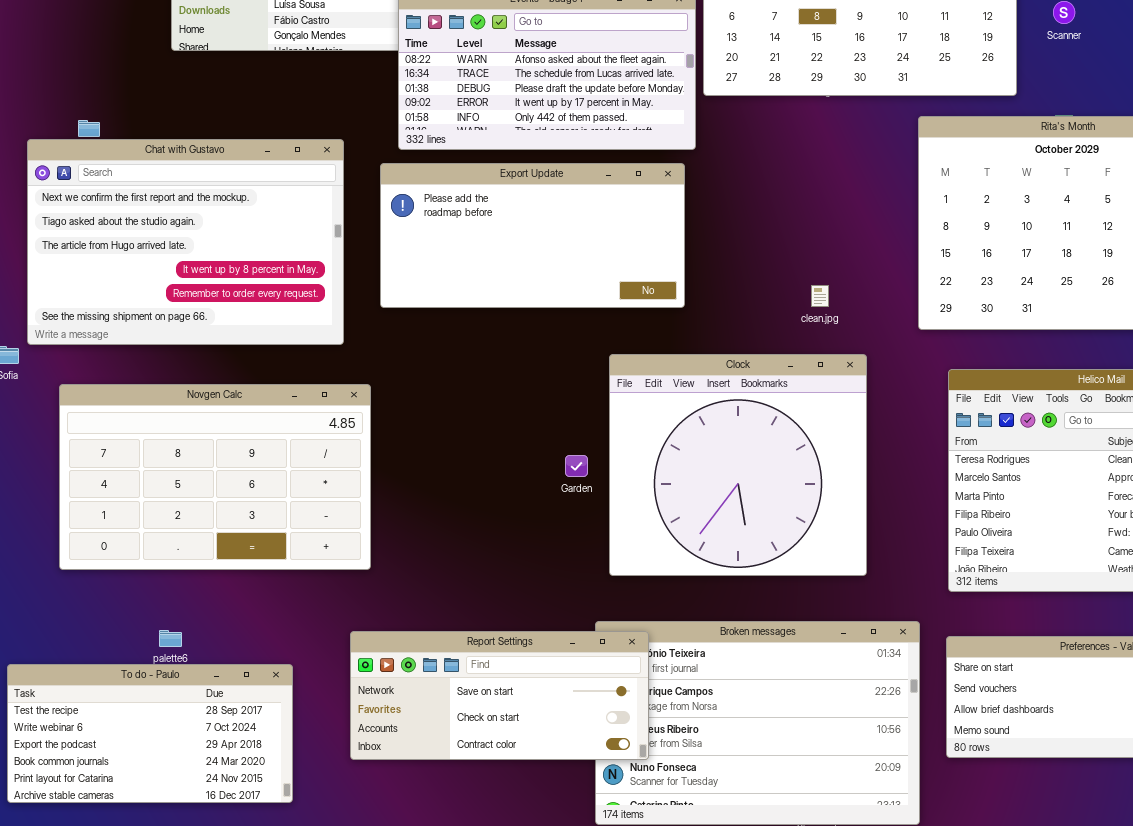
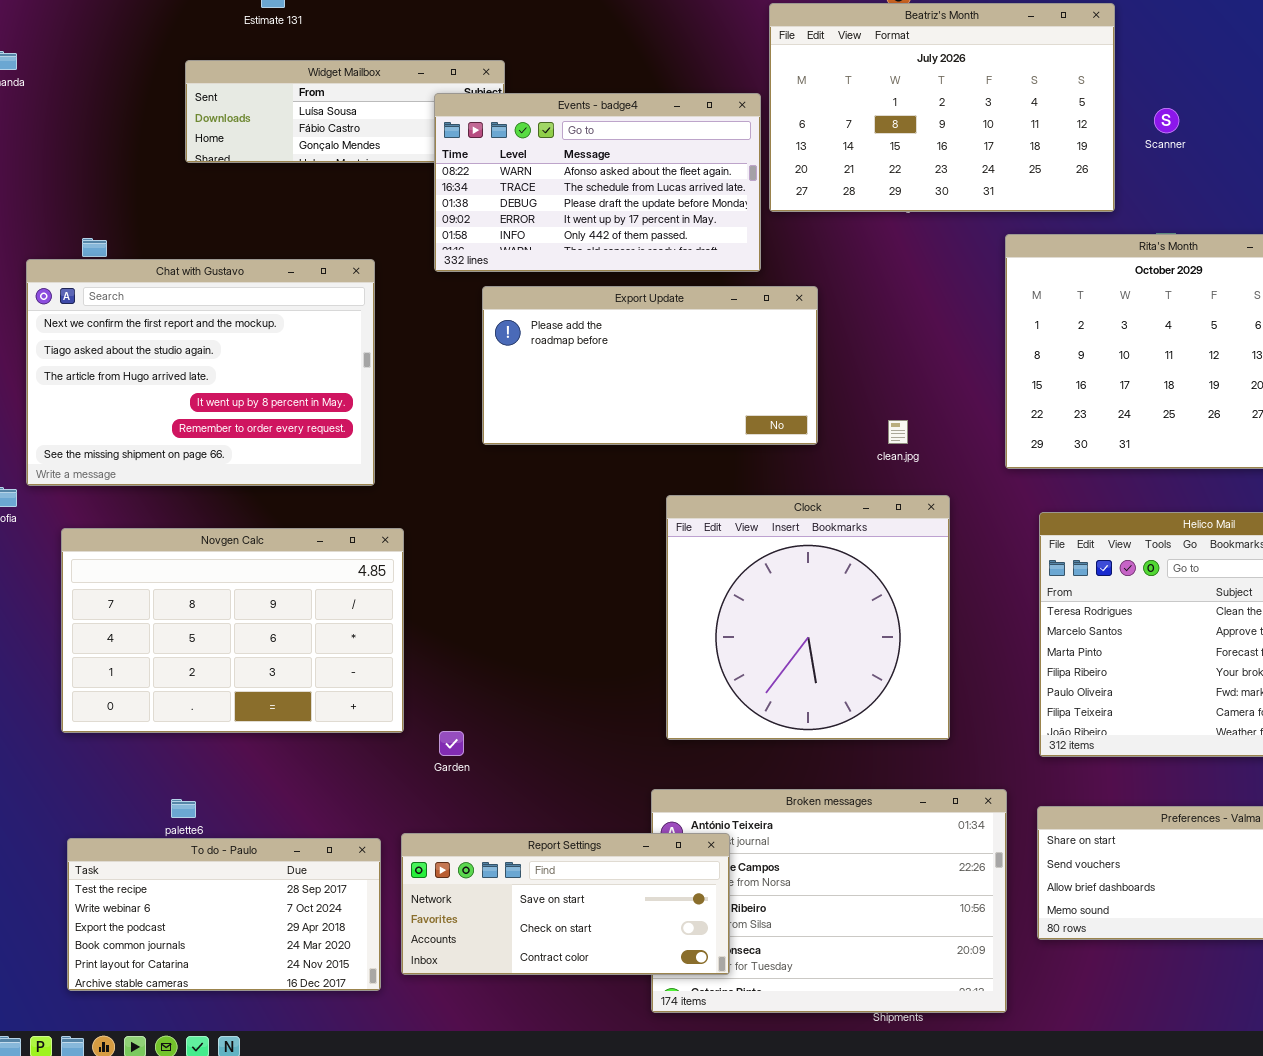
Export Update: [380,163,685,308] -> [482,286,818,445], moved
Garden: [565,455,588,477] -> [439,731,464,756], moved
Report Settings: [350,631,649,760] -> [401,833,730,975], moved
To do - Paulo: [7,664,293,803] -> [67,838,381,991], moved

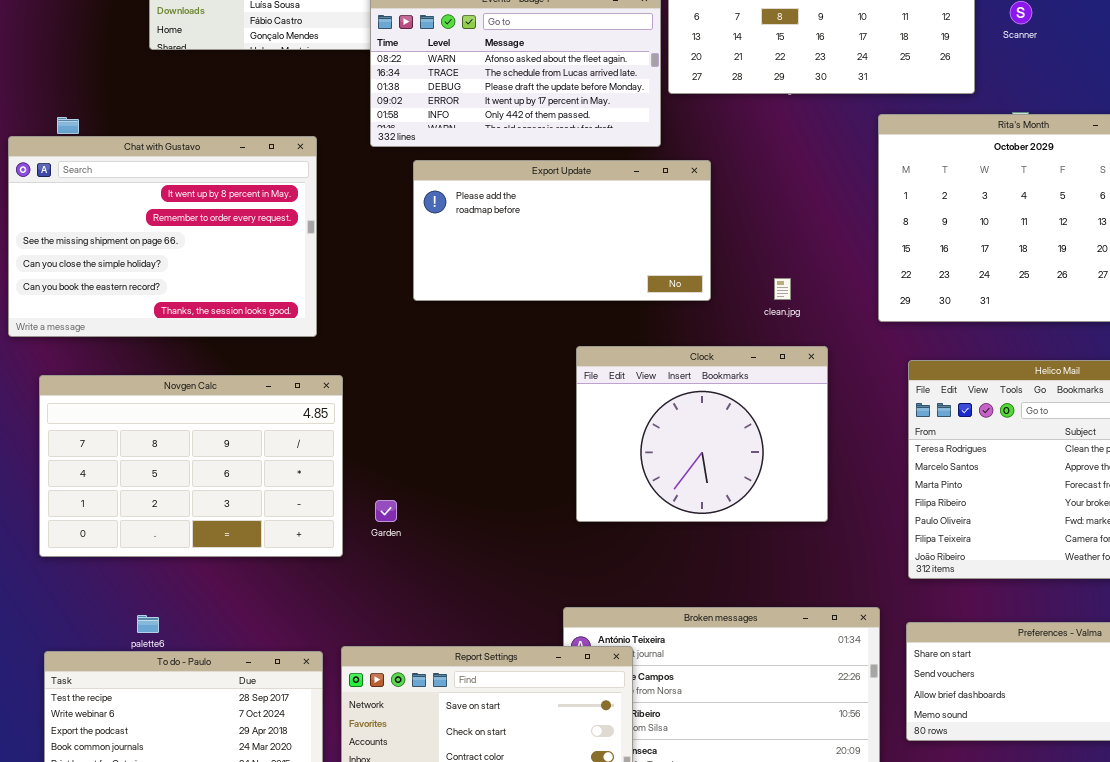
Chat with Gustavo: [26,259,375,486] -> [8,136,317,337], scrolled down 3 rows
Clock: [666,495,950,740] -> [576,346,828,522], resized
Garden: [439,731,464,756] -> [375,500,397,522], moved

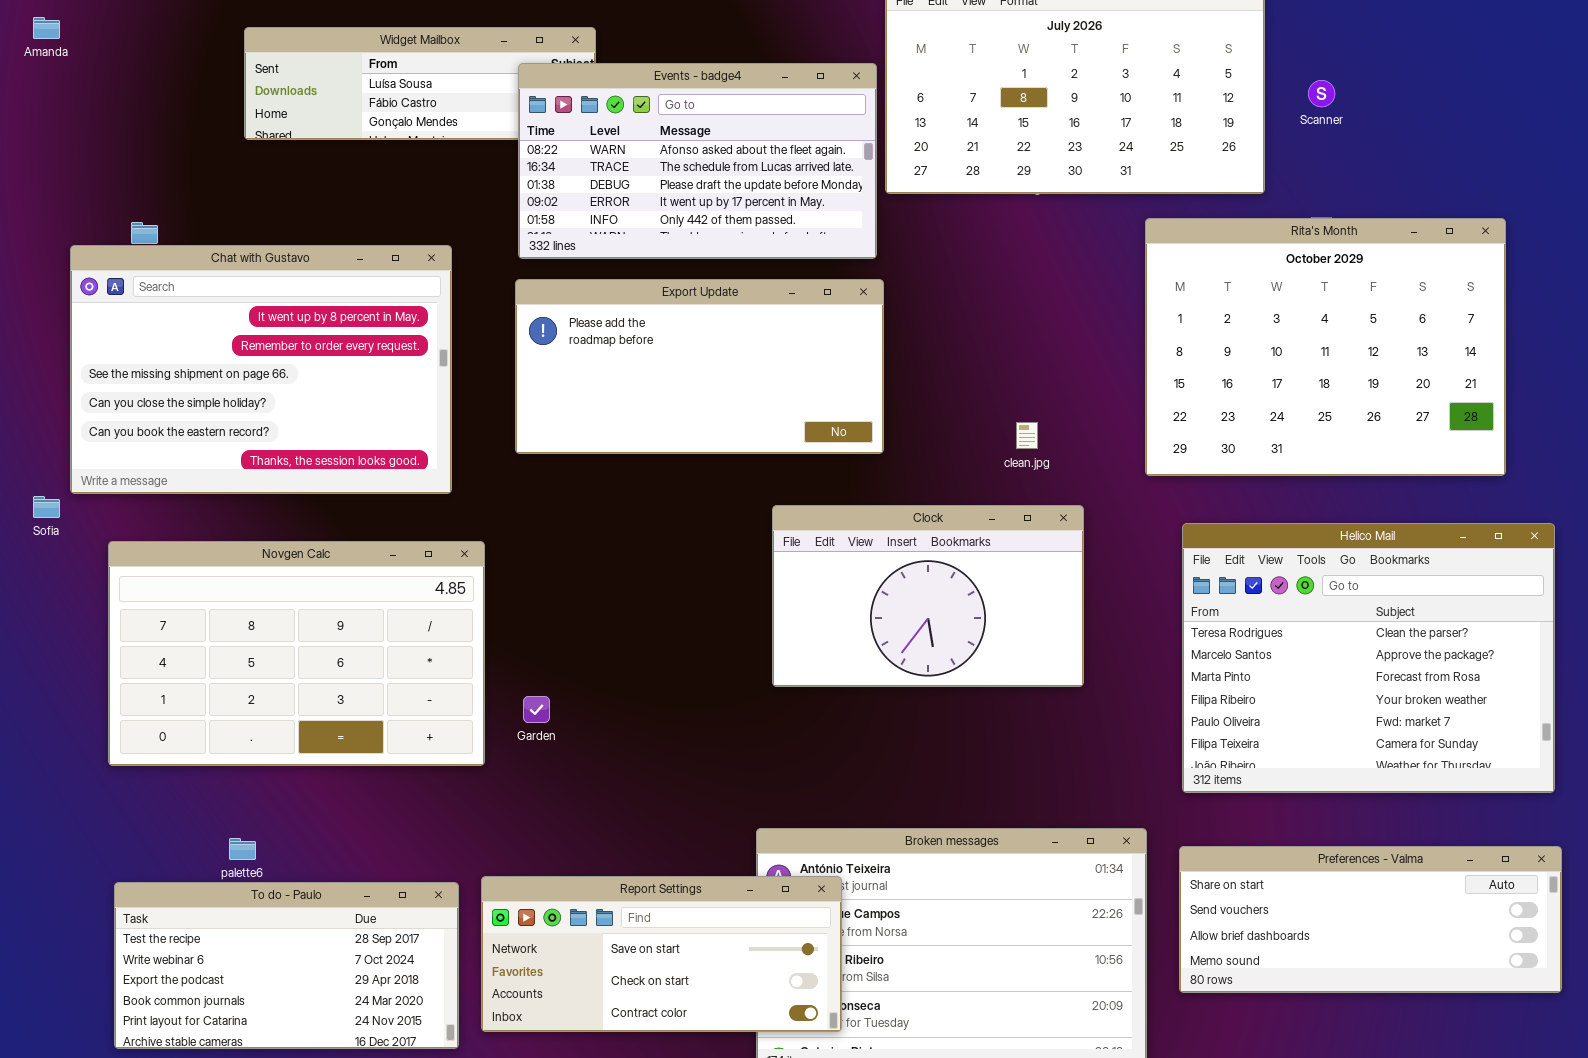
Export Update: [413,160,711,301] -> [515,279,884,454], moved
Clock: [576,346,828,522] -> [772,505,1084,687], resized

